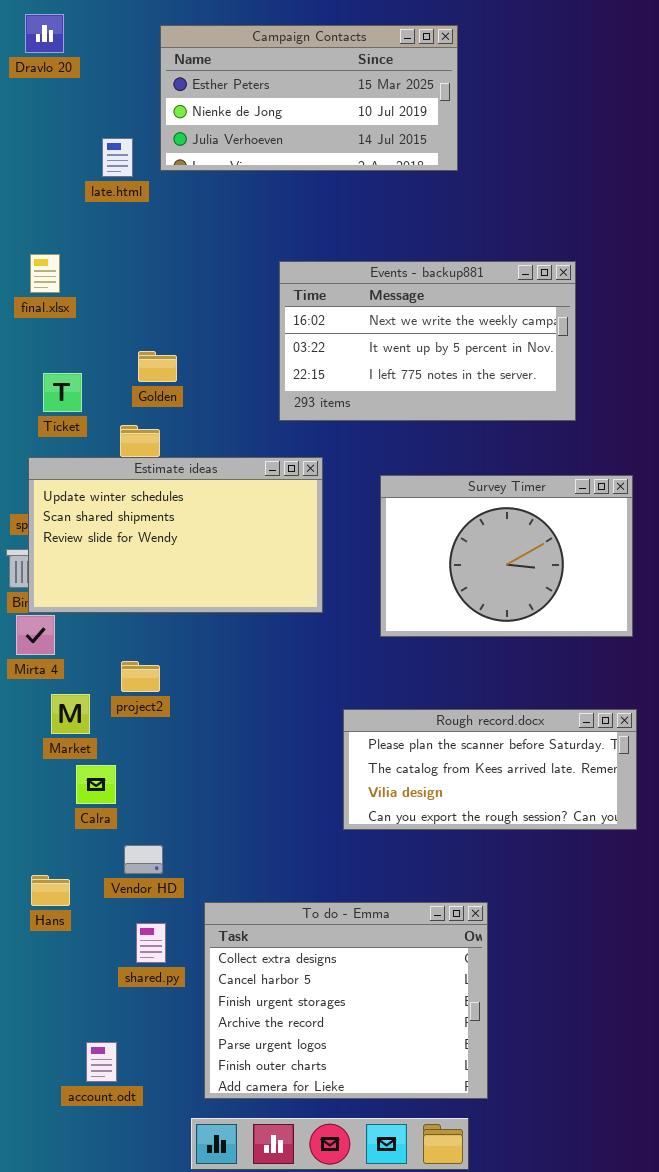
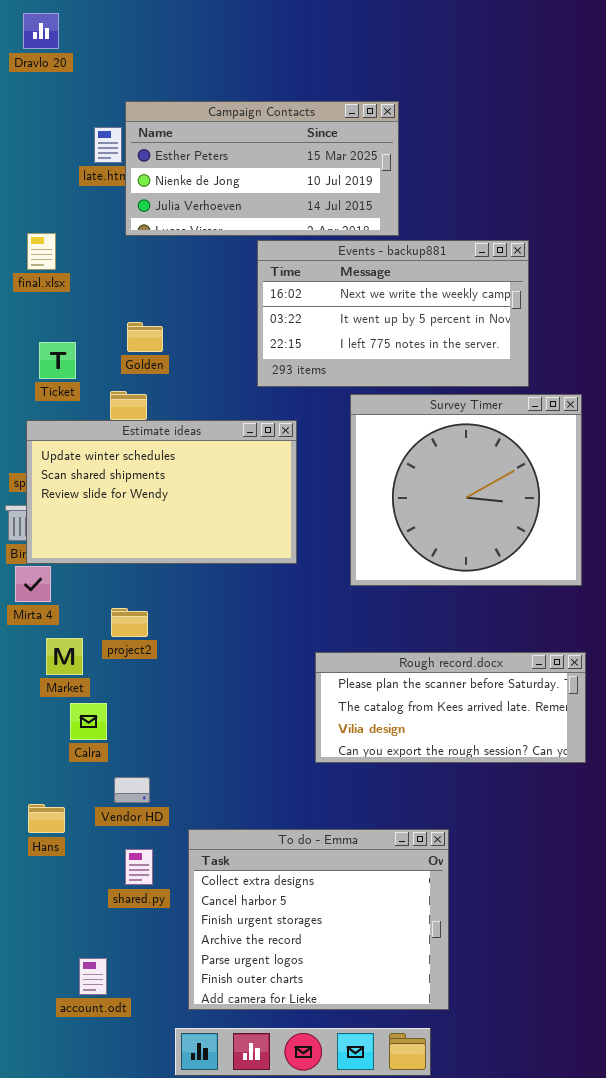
Campaign Contacts: [160,25,458,171] -> [125,101,399,236], moved
Survey Timer: [380,475,633,637] -> [350,394,582,586], resized

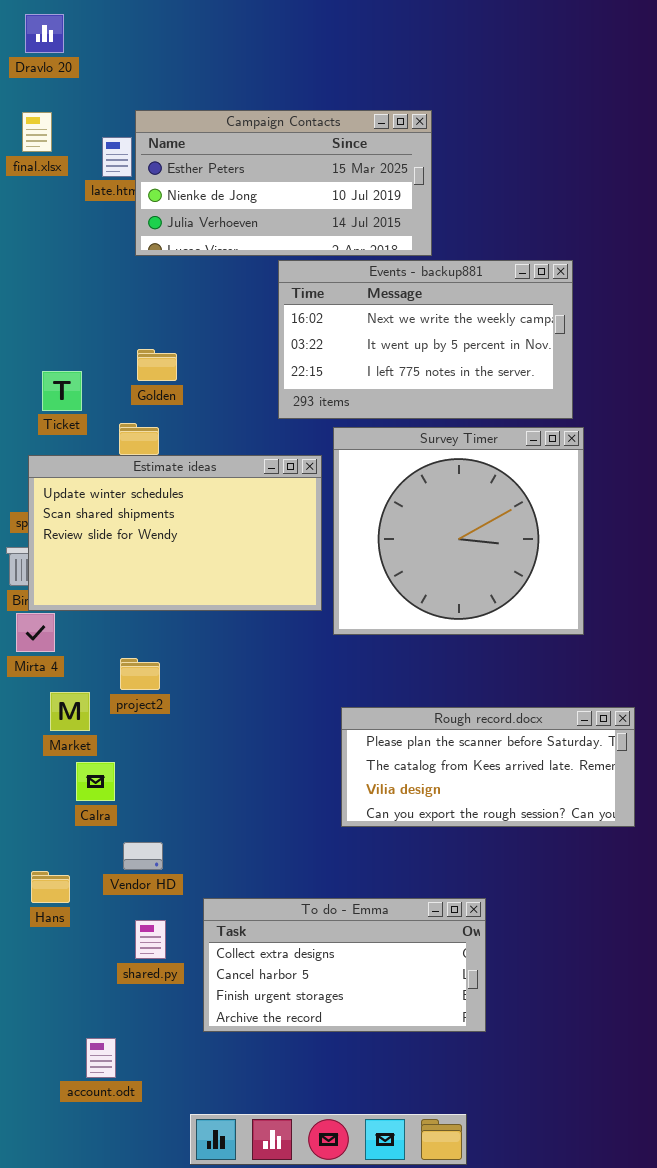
final.xlsx: [27,233,56,270] -> [22,112,52,152], moved
Survey Timer: [350,394,582,586] -> [333,427,584,635], moved
To do - Emma: [188,829,449,1010] -> [203,898,486,1032], resized

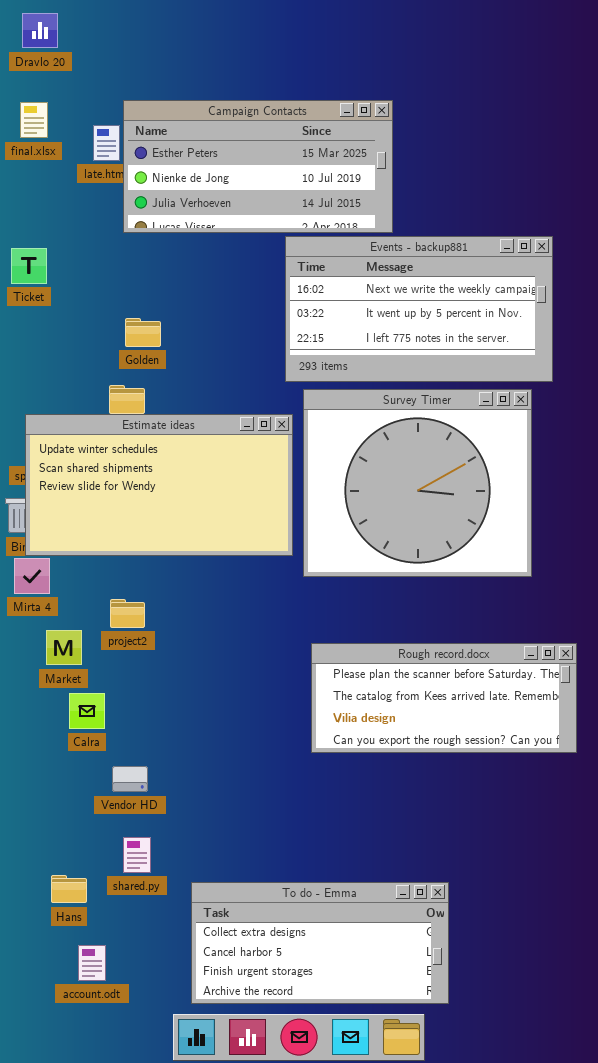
Events - backup881: [278,260,573,419] -> [285,236,553,382], moved
Ticket: [42,371,82,411] -> [11,248,47,284], moved
Hans: [31,871,70,903] -> [51,875,87,903], moved
To do - Emma: [203,898,486,1032] -> [191,882,449,1004], moved

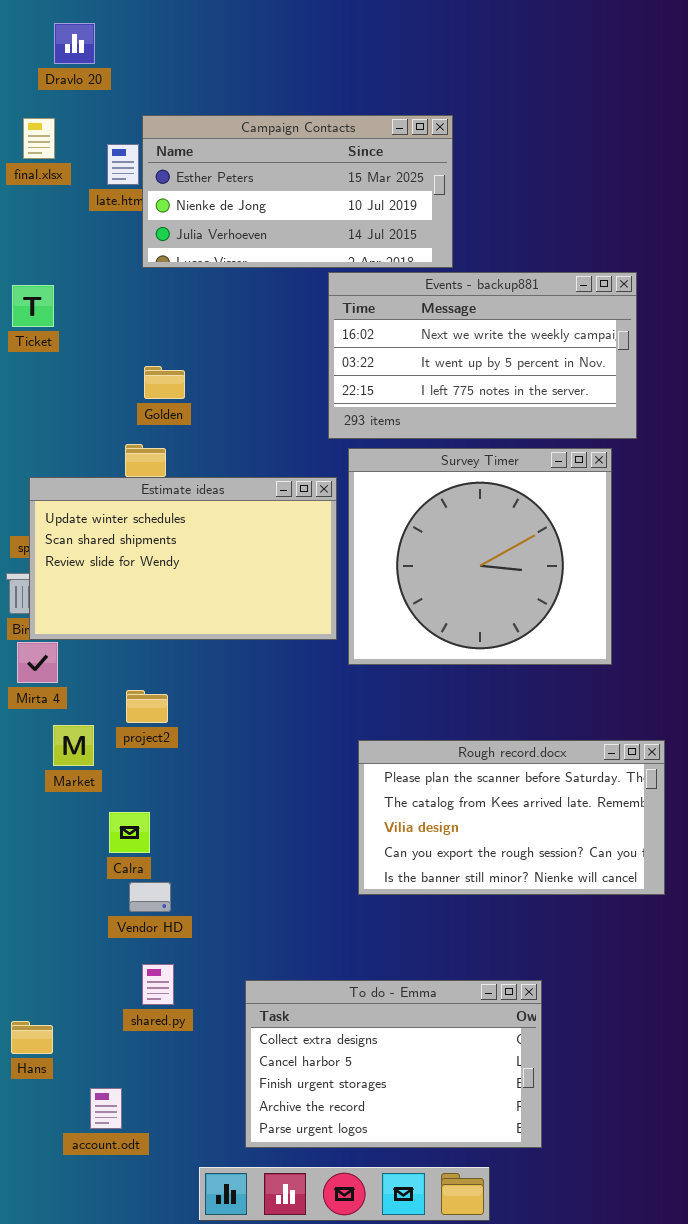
Dravlo 20: [22,13,58,48] -> [54,23,95,64], moved
Rough record.docx: [311,643,577,753] -> [358,740,665,895], resized
Calra: [69,693,105,729] -> [109,812,150,853], moved
Hans: [51,875,87,903] -> [11,1021,53,1054], moved
To do - Emma: [191,882,449,1004] -> [245,980,542,1148], moved, resized

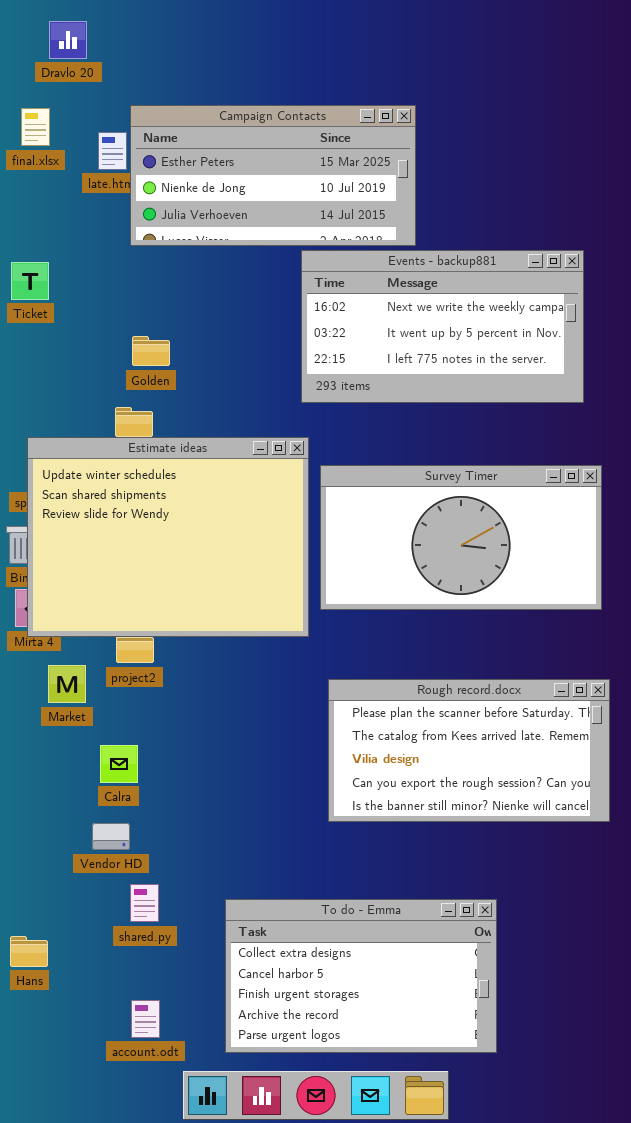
Survey Timer: [348,448,612,665] -> [320,465,602,610], resized
Estimate ideas: [29,477,337,640] -> [27,437,309,637], resized
Vendor HD: [129,882,171,912] -> [92,823,130,850], moved
account.odt: [90,1088,122,1129] -> [131,1000,160,1038], moved

